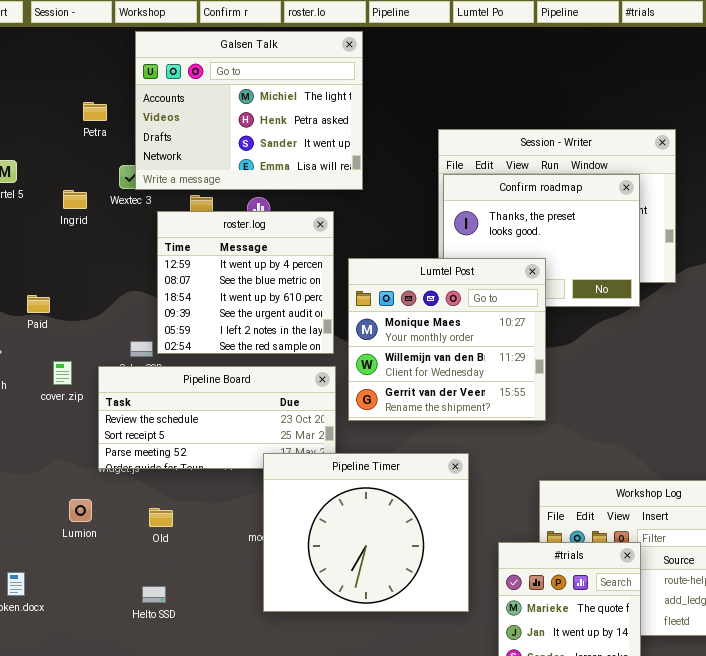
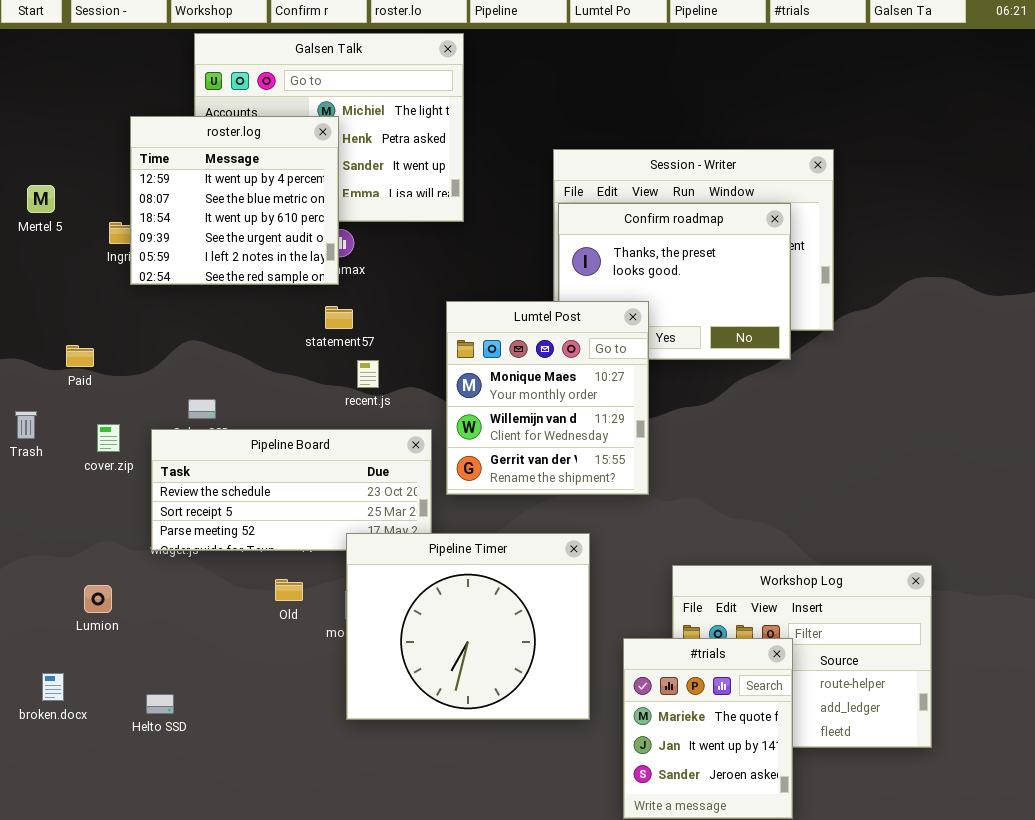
roster.log: [157,211,334,354] -> [130,116,339,285], moved
Lumtel Post: [348,258,546,421] -> [446,301,649,495], resized
Lumion: [69,499,92,522] -> [84,585,112,613], moved
Old: [149,508,173,527] -> [275,579,303,601], moved
Helto SSD: [142,586,166,603] -> [146,694,174,714], moved

